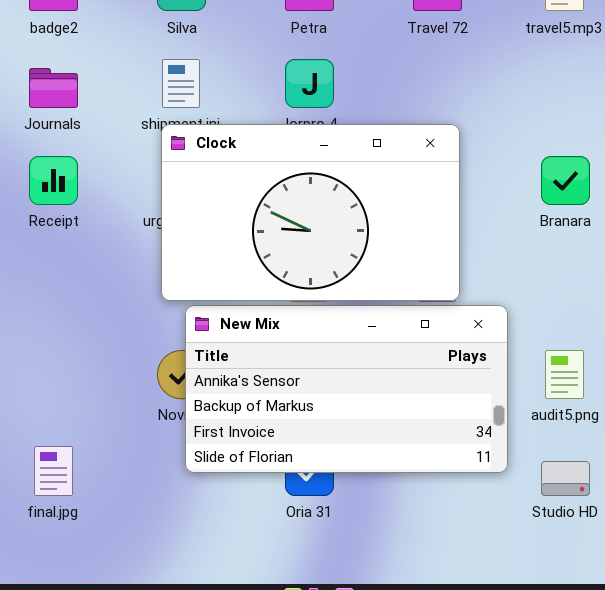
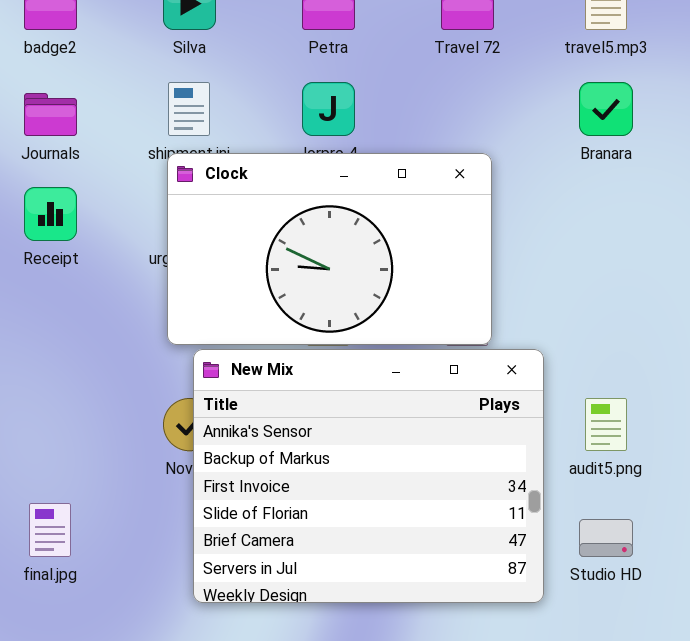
Branara: [541,156,590,205] -> [579,82,633,136], moved
New Mix: [185,305,508,473] -> [193,349,544,603], resized

